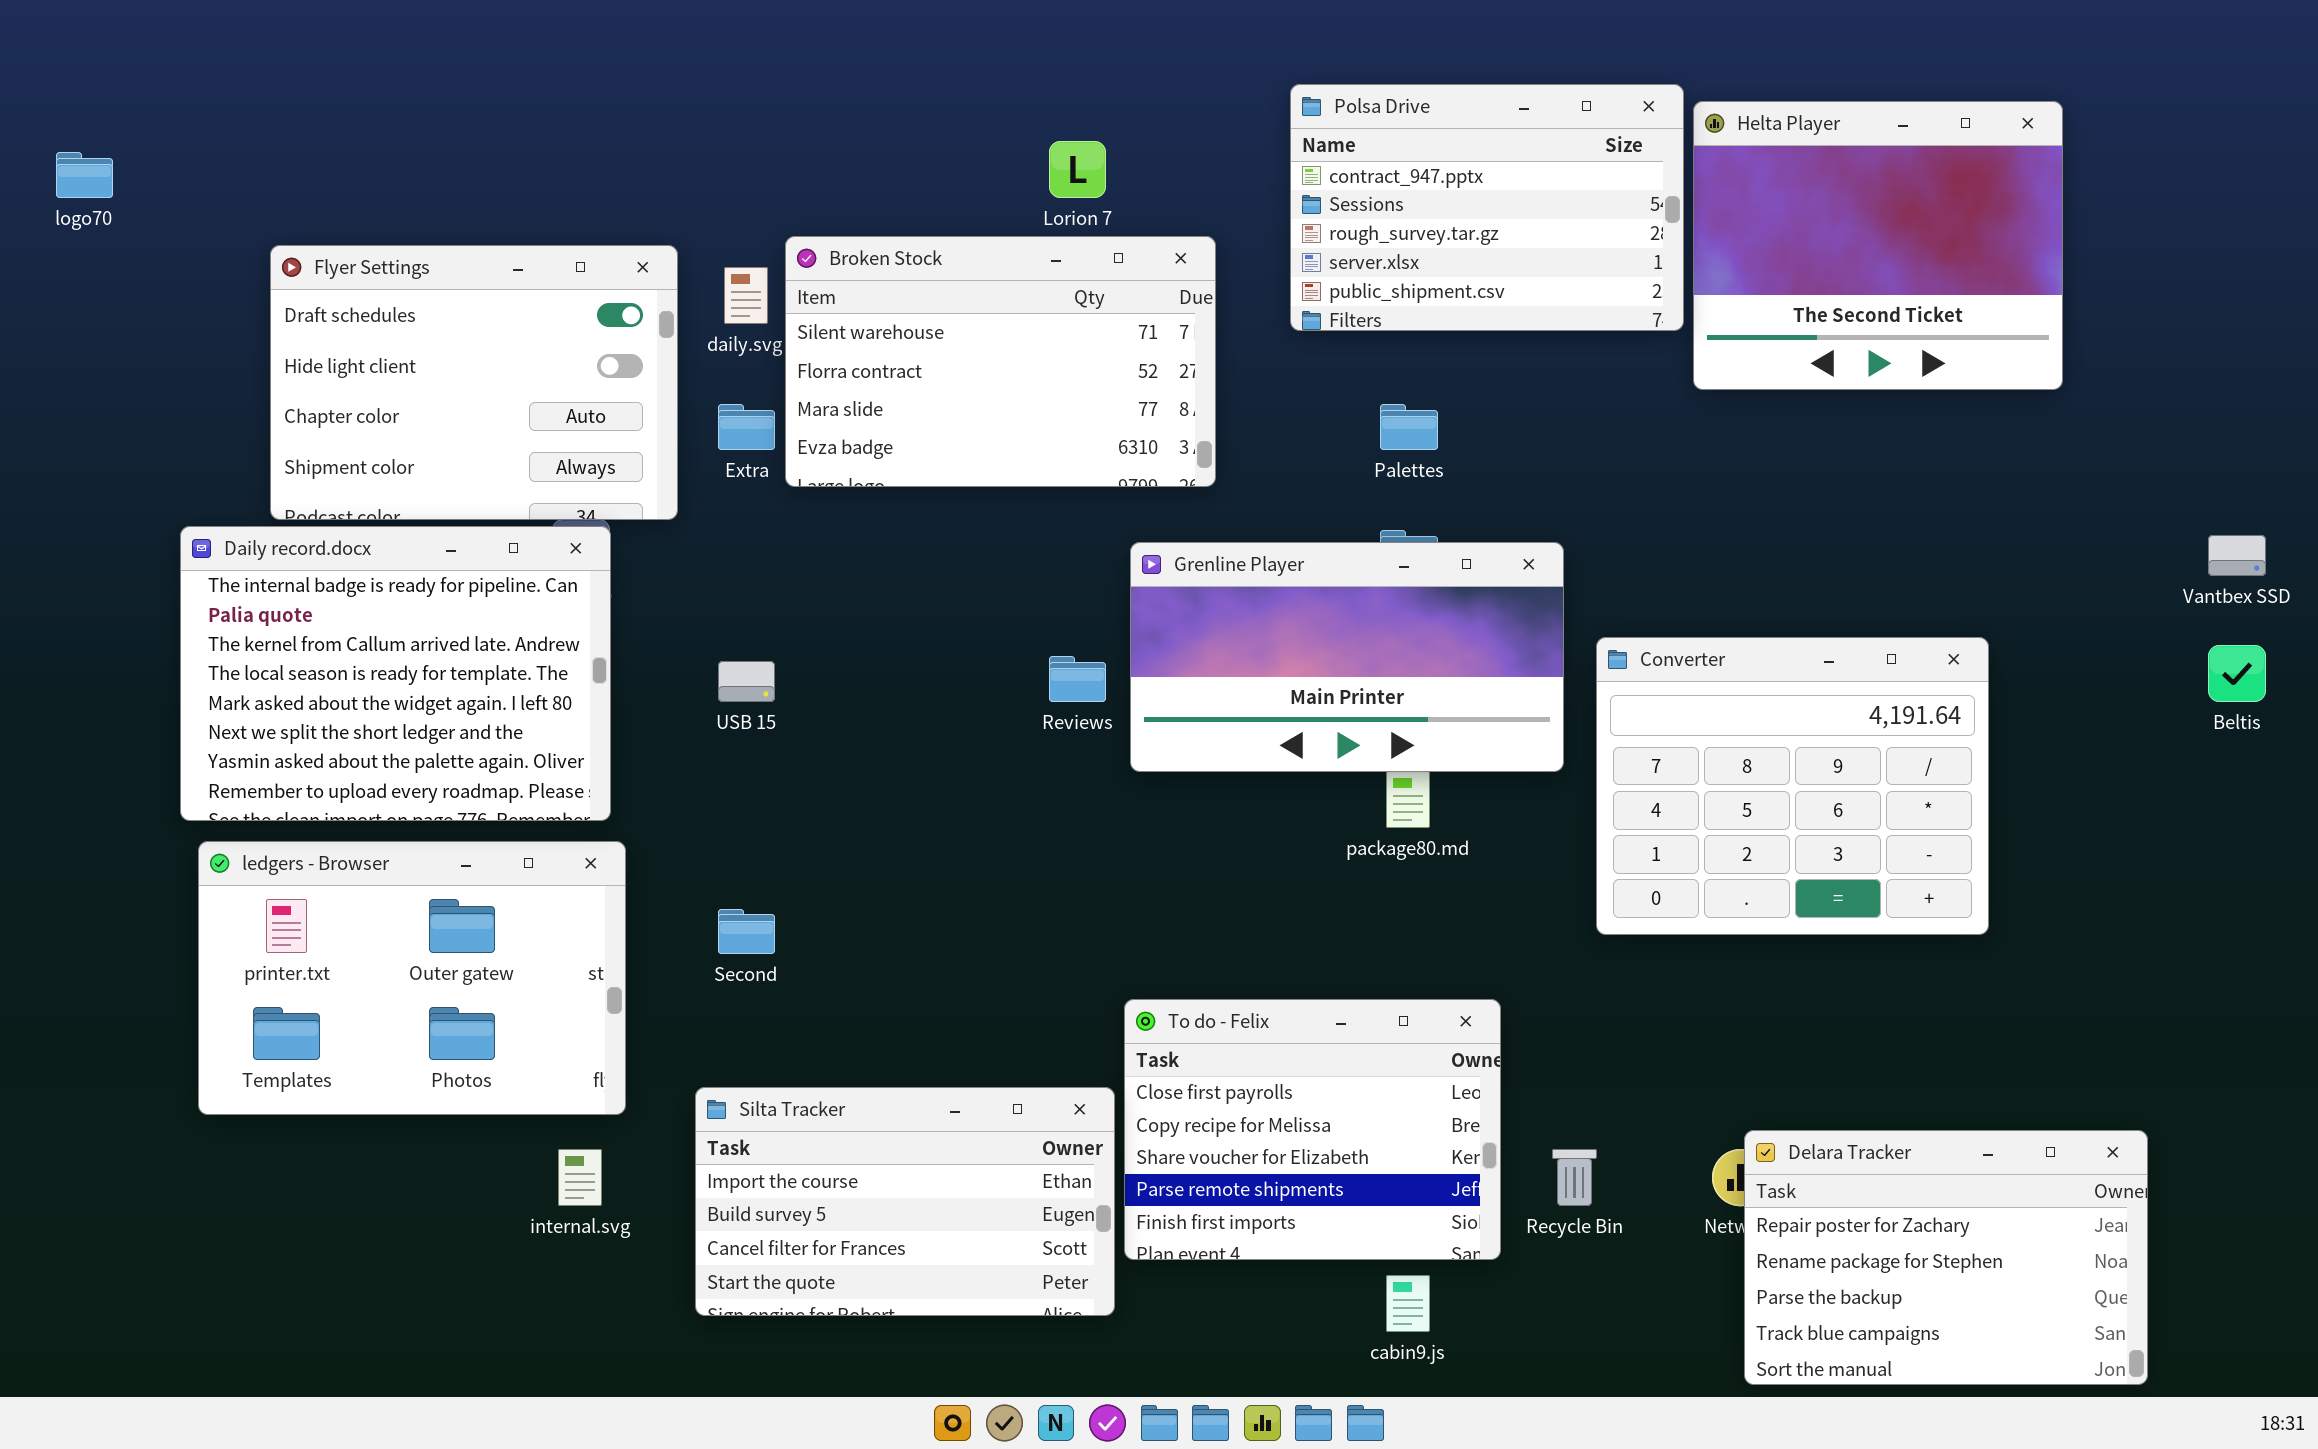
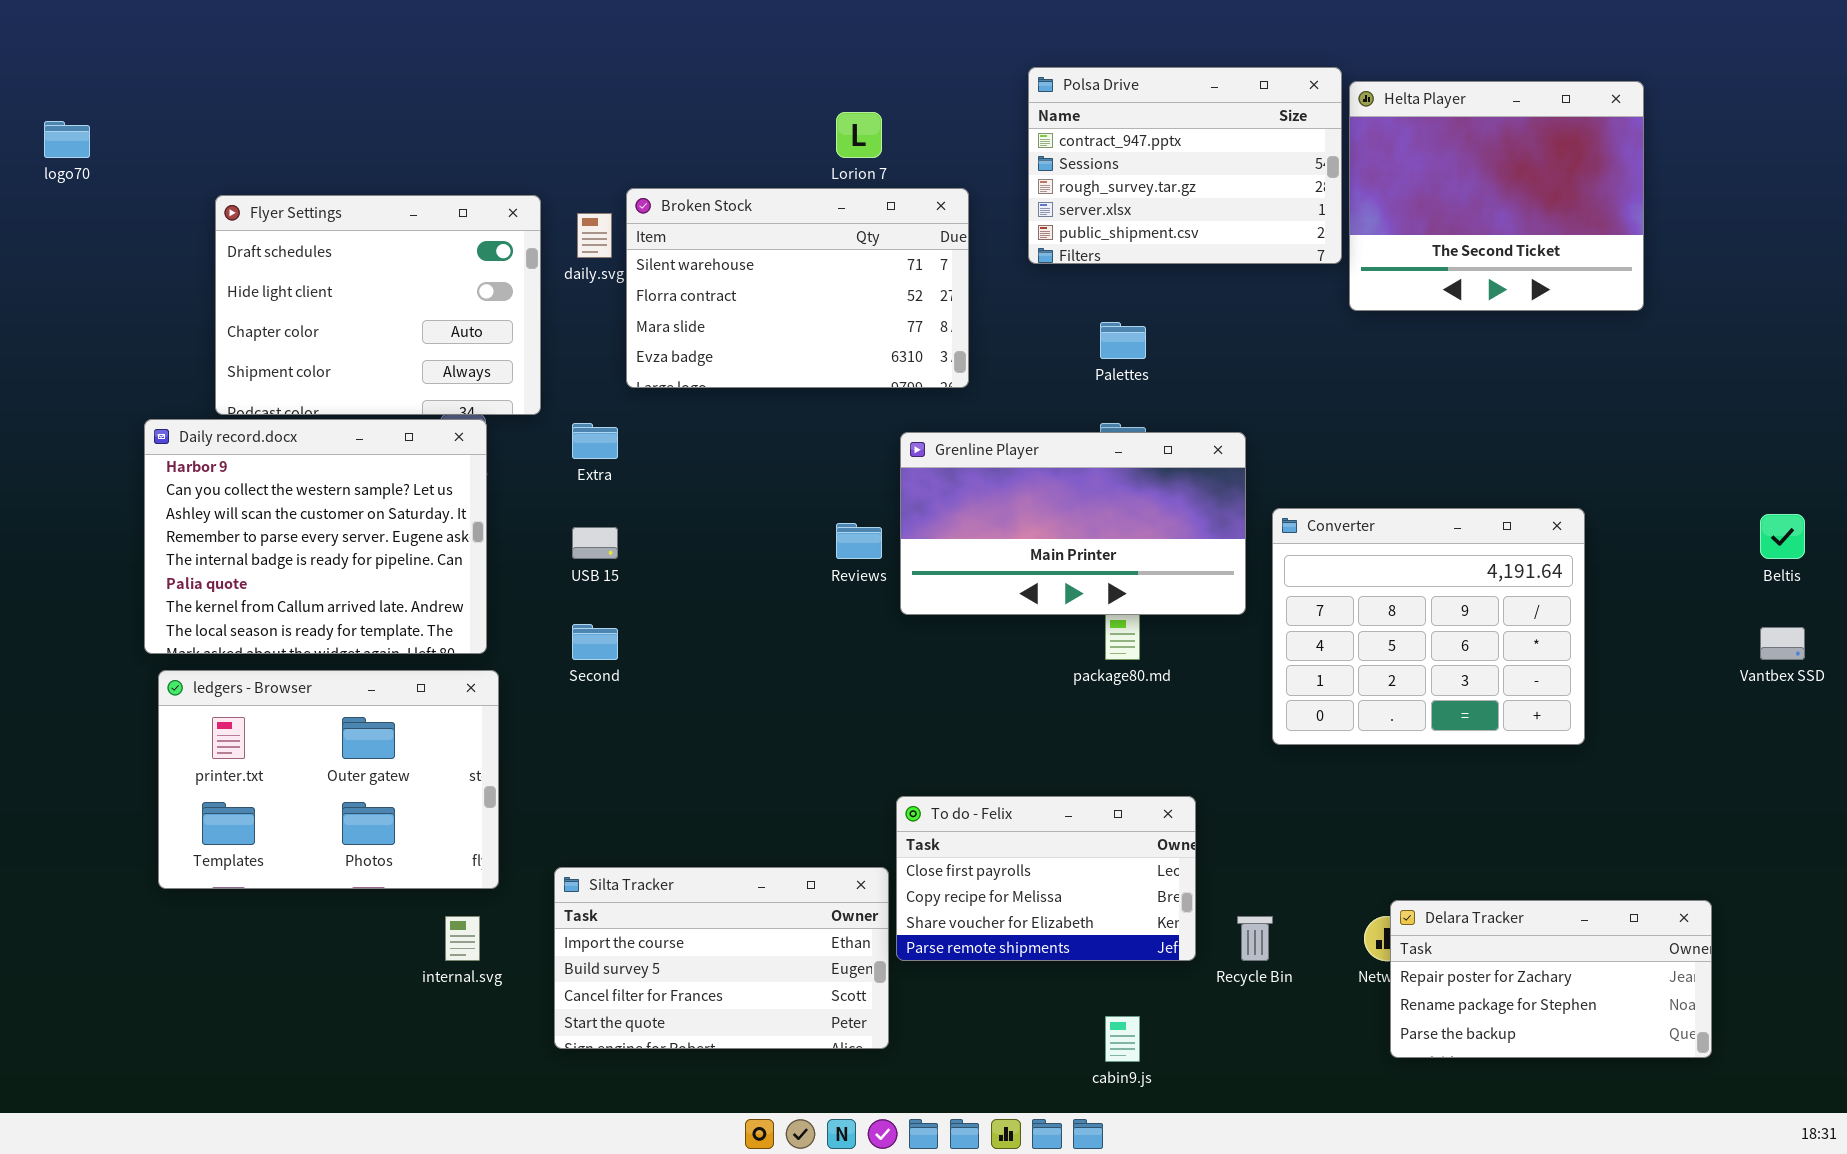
Extra: [718,404,775,450] -> [572,423,618,459], moved
Daily record.docx: [180,526,611,821] -> [144,419,487,654], scrolled up 4 rows
Vantbex SSD: [2208,535,2266,576] -> [1760,627,1805,660], moved
Second: [718,909,775,954] -> [572,624,618,660], moved
To do - Felix: [1124,999,1501,1260] -> [896,796,1196,961], resized
Delara Tracker: [1744,1130,2148,1385] -> [1390,900,1712,1058], resized

